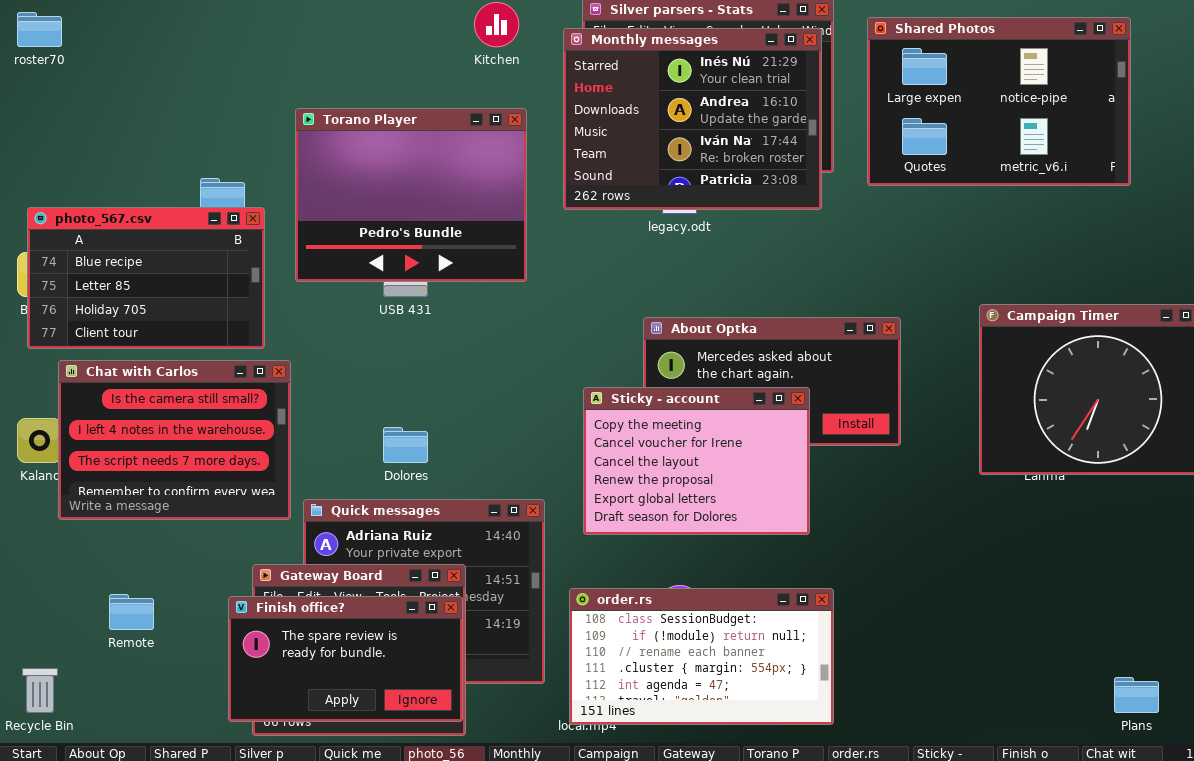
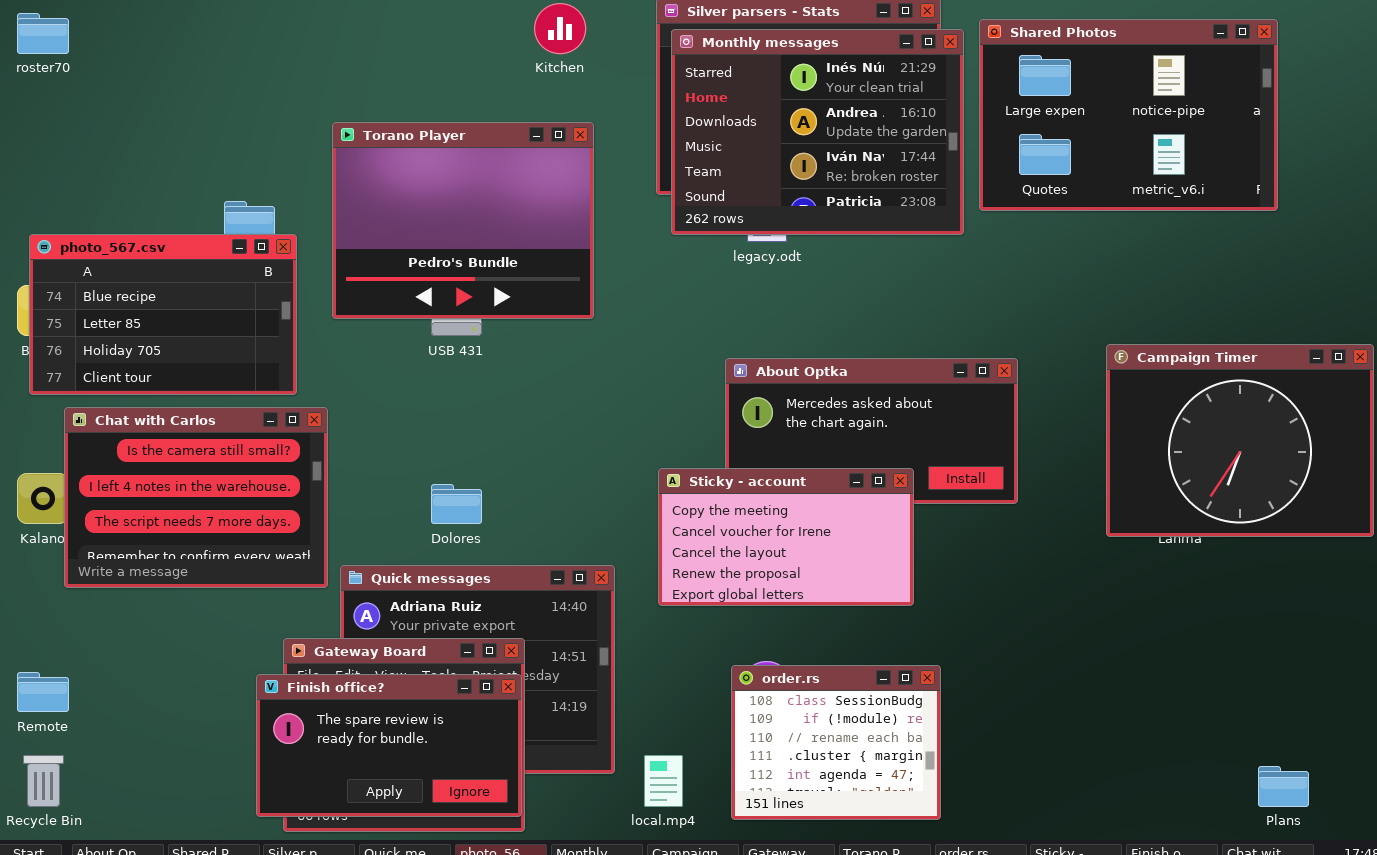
Monthly messages: [563,28,822,210] -> [671,29,964,235], moved
Sticky - account: [583,387,810,535] -> [658,468,914,606], resized
order.rs: [569,588,834,725] -> [731,665,941,820], resized
Remote: [109,594,154,630] -> [17,672,69,712], moved

